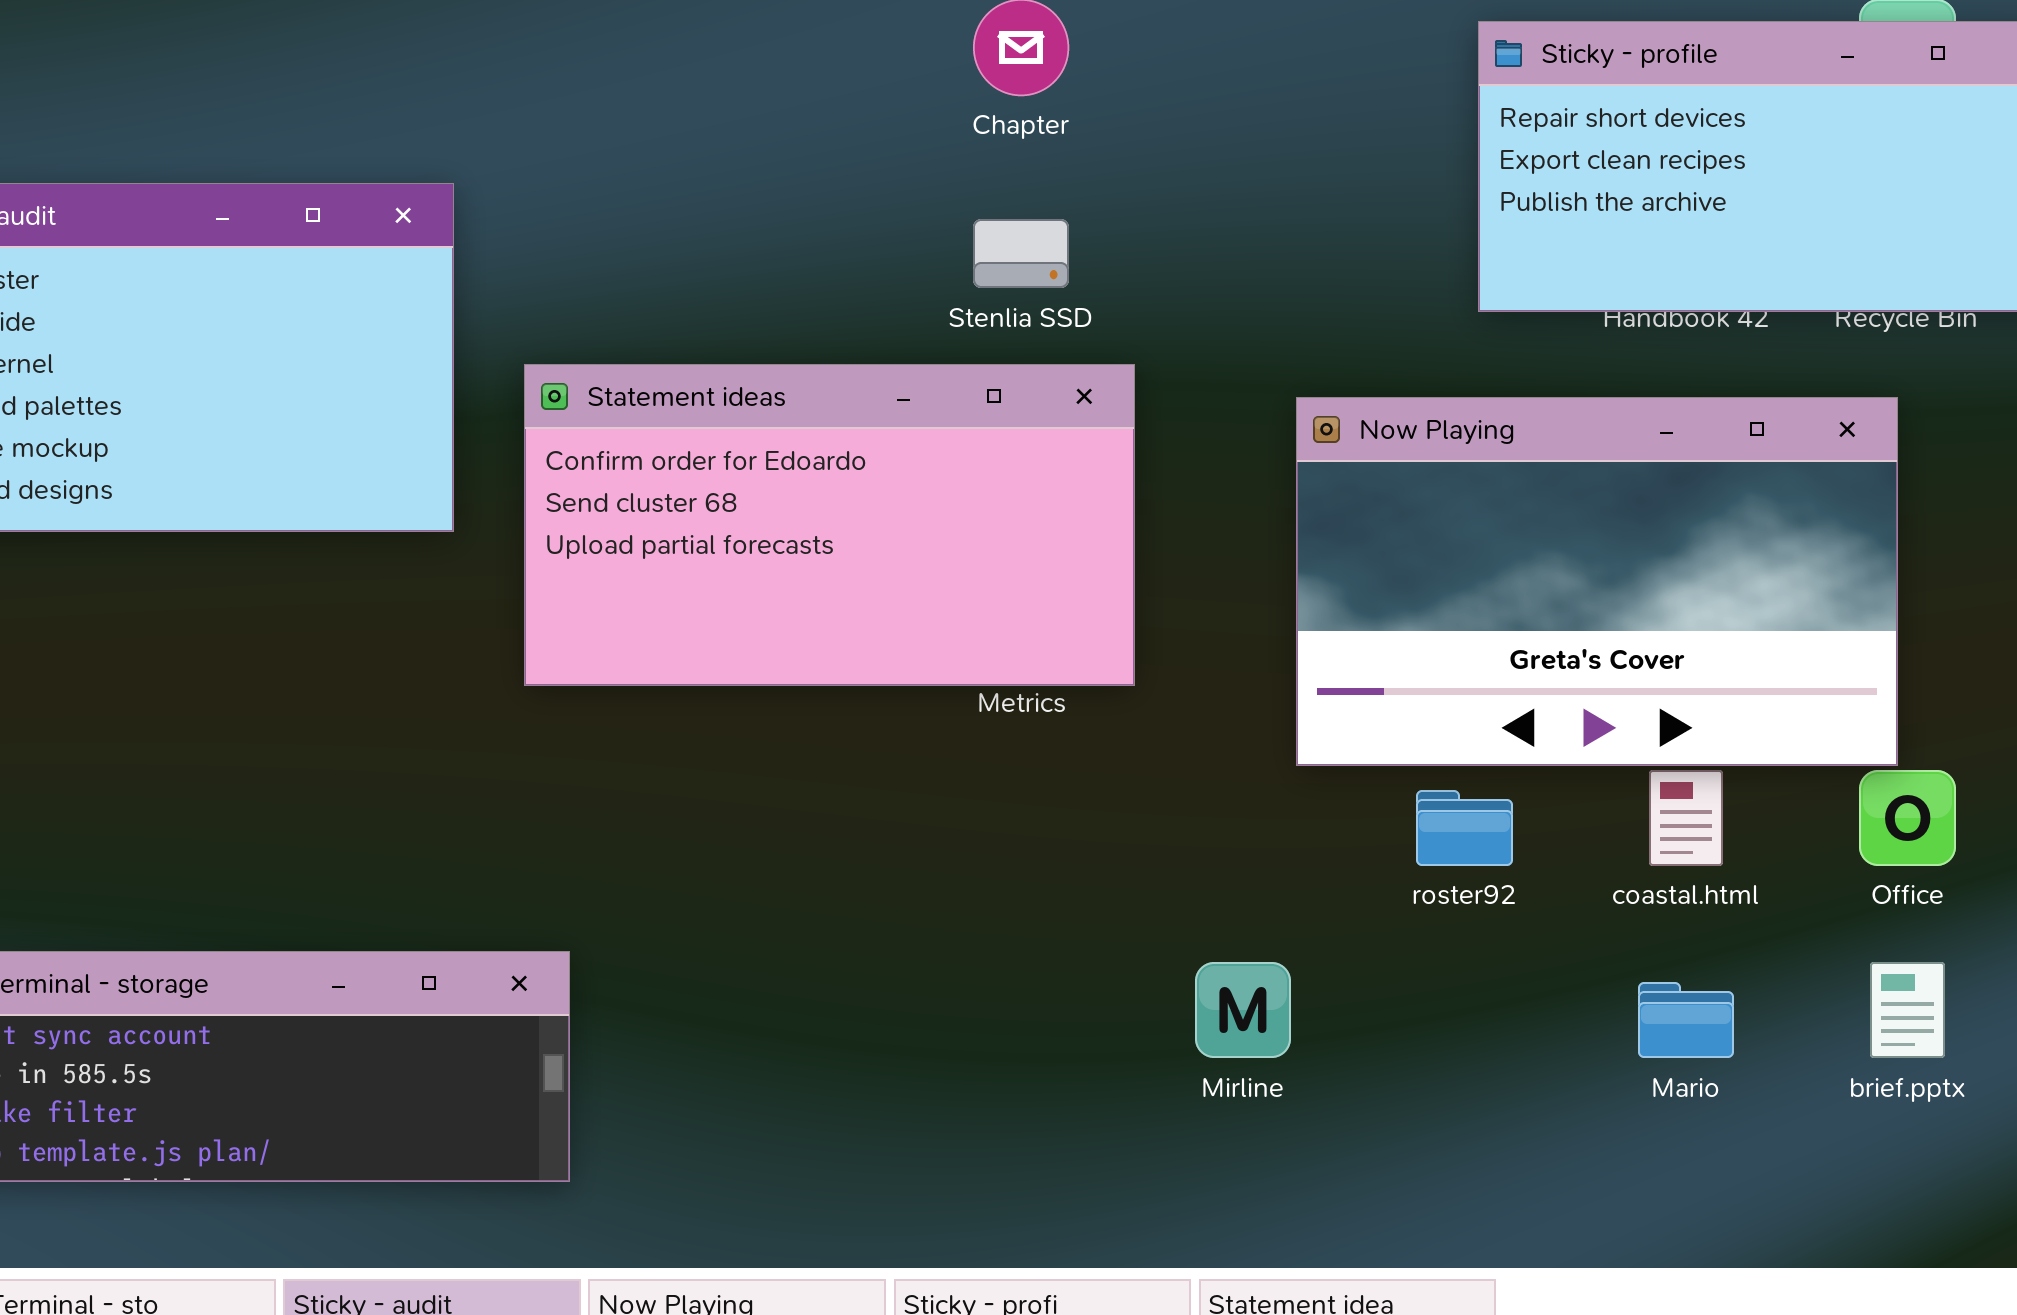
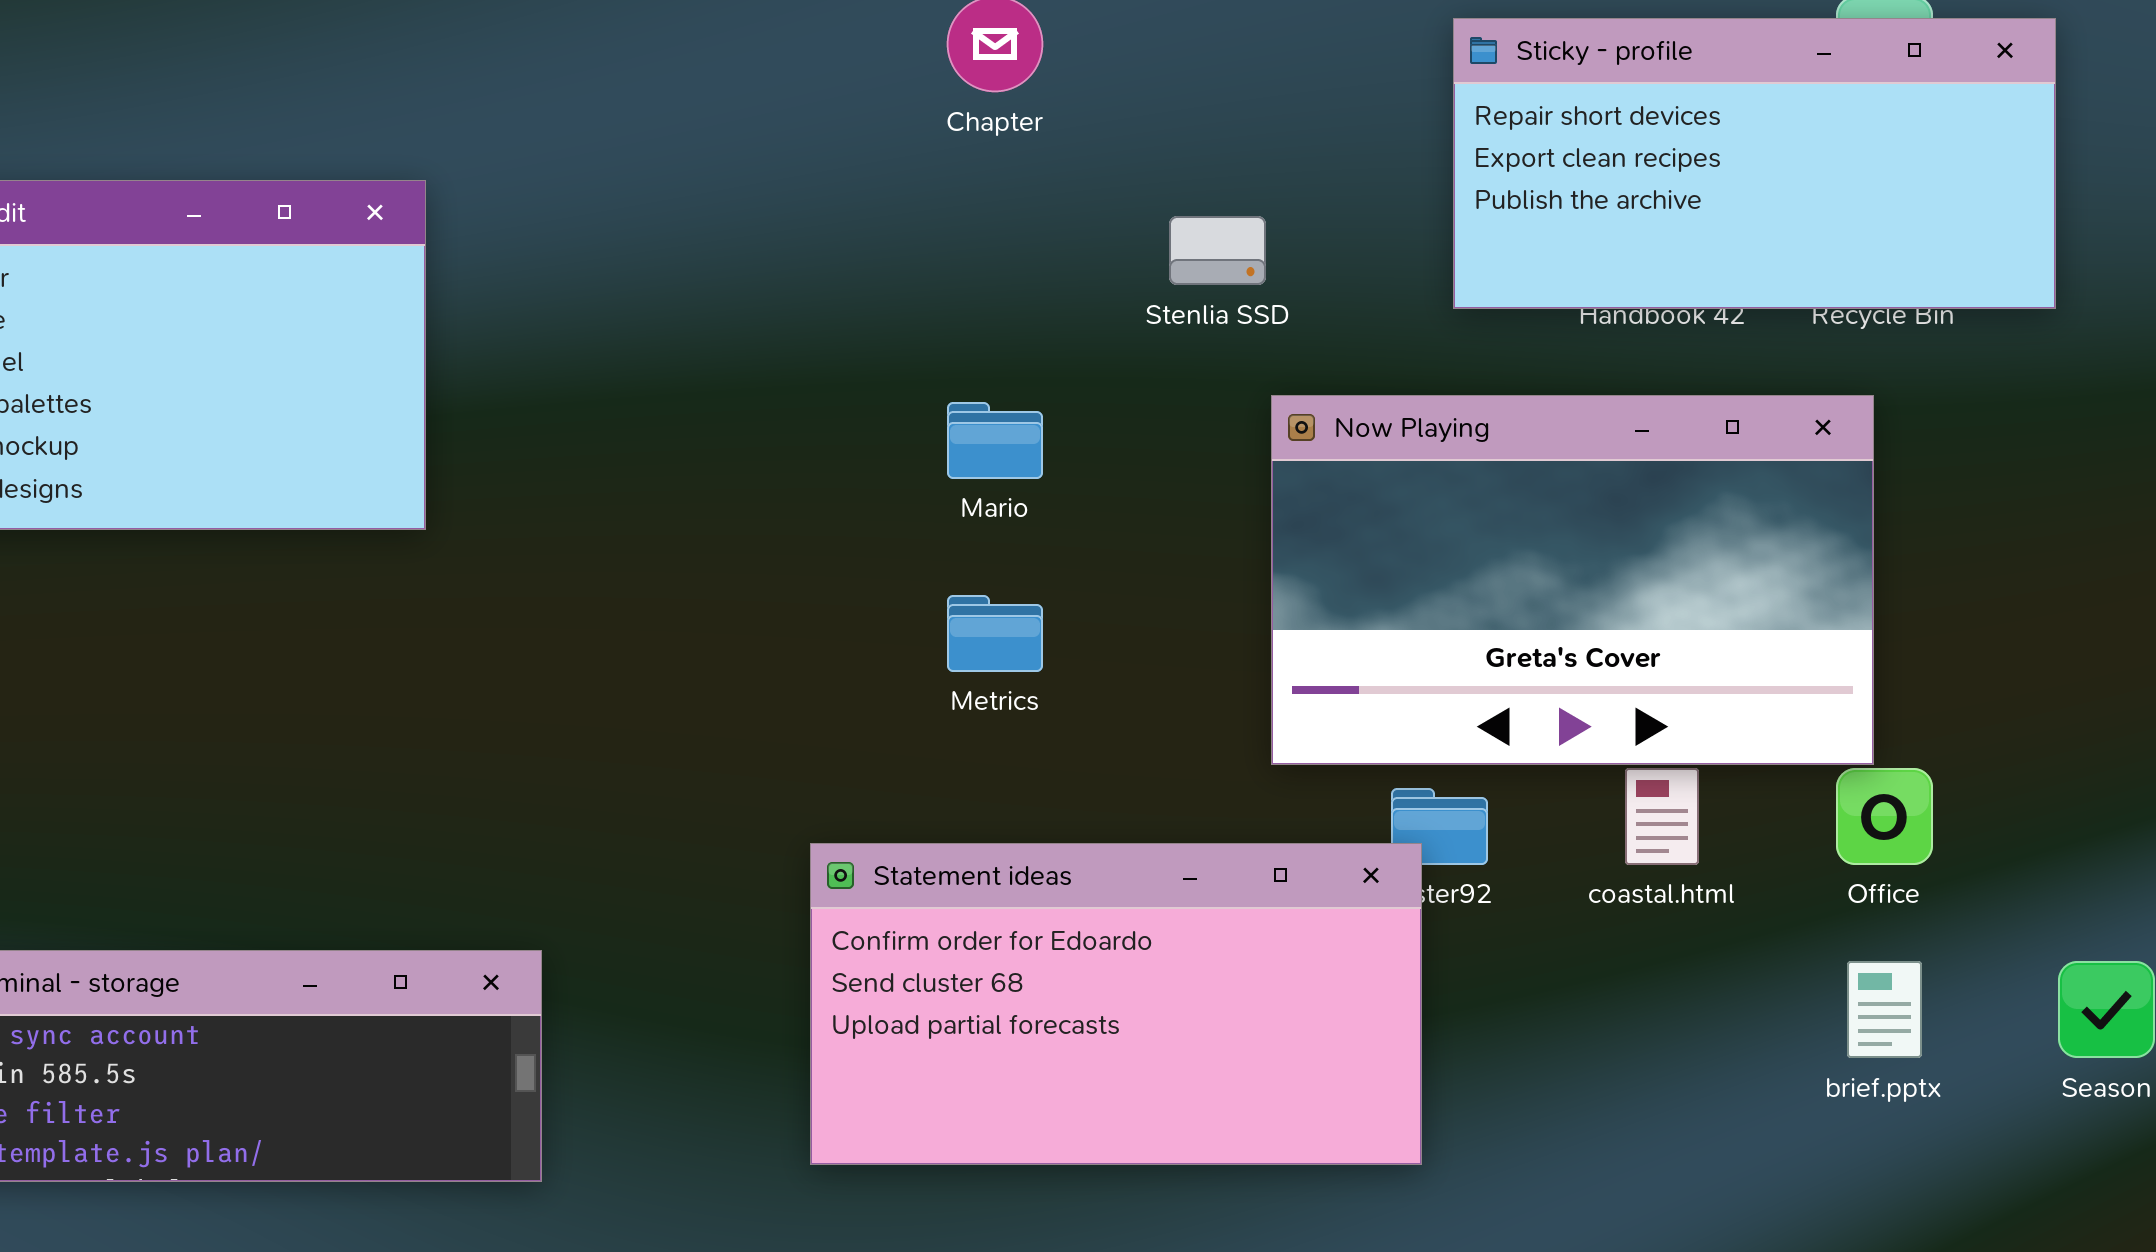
Stenlia SSD: [973,219,1069,288] -> [1169,216,1266,285], moved
Statement ideas: [524,364,1135,686] -> [810,843,1422,1165], moved
Mario: [1638,982,1734,1058] -> [947,402,1043,479], moved

